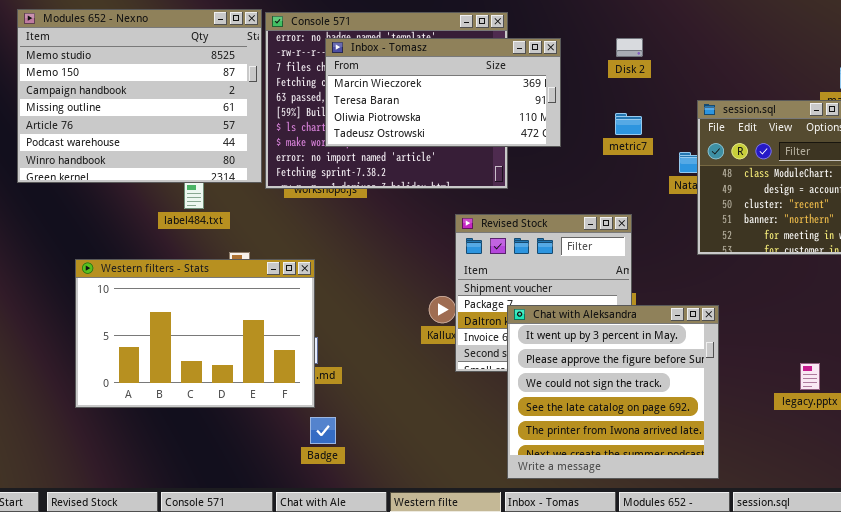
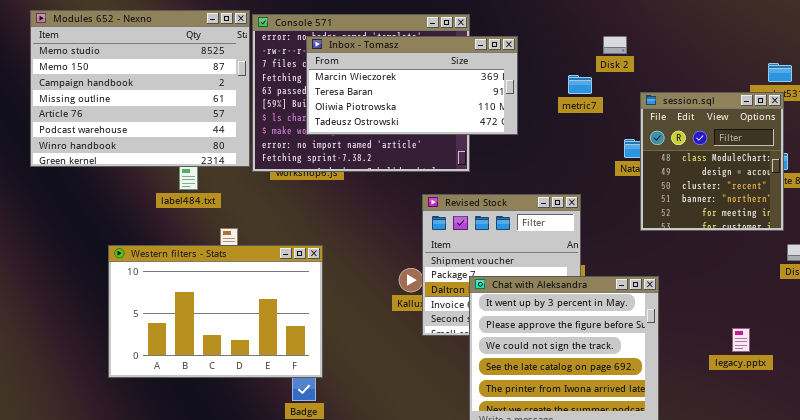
Disk 2: [616,38,643,57] -> [603,36,627,54], moved
metric7: [615,113,642,135] -> [568,75,592,94], moved
Western filters - Stats: [75,259,315,408] -> [108,245,323,378], moved

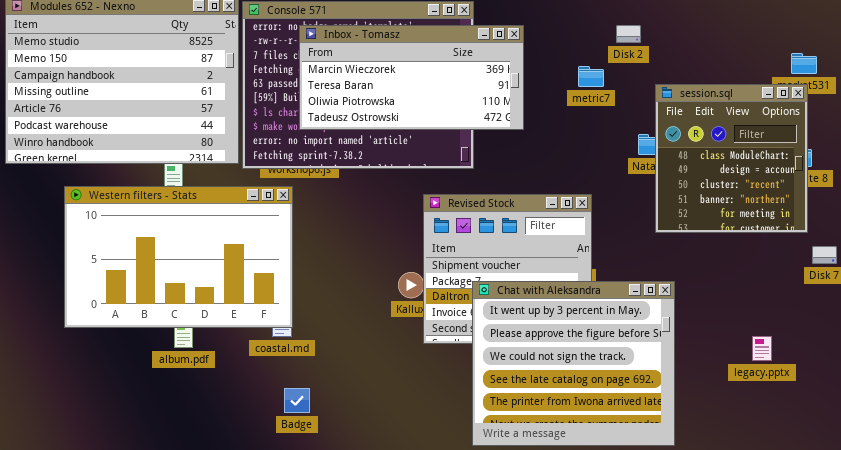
Western filters - Stats: [108,245,323,378] -> [64,186,293,328], moved

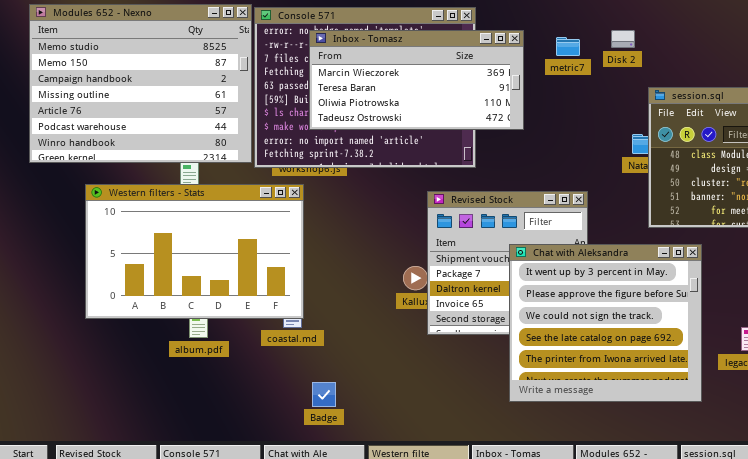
metric7: [578,66,604,87] -> [556,37,580,56], moved
Chat with Aleksandra: [472,281,675,446] -> [509,244,702,402], moved
Badge: [284,388,310,413] -> [312,382,336,407], moved

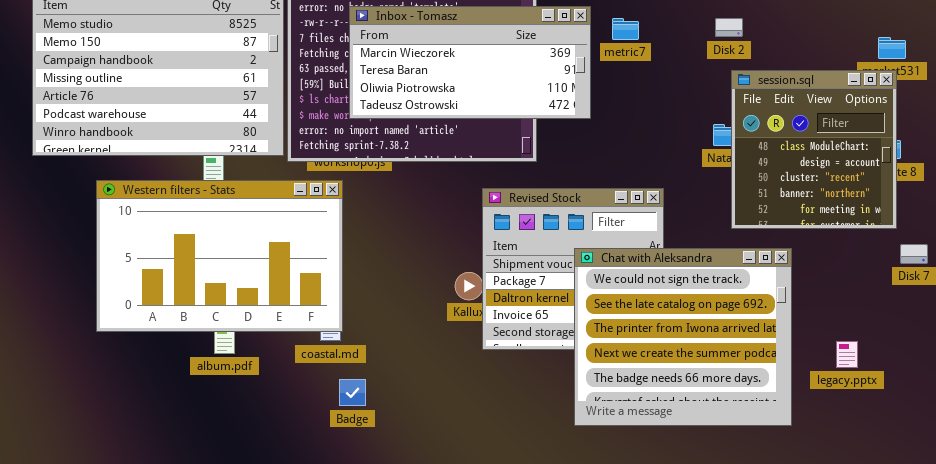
Disk 2: [611,30,635,48] -> [715,18,743,37], moved
metric7: [556,37,580,56] -> [612,18,639,40], moved
Chat with Aleksandra: [509,244,702,402] -> [574,248,792,426], scrolled down 2 rows
Badge: [312,382,336,407] -> [339,379,366,406], moved

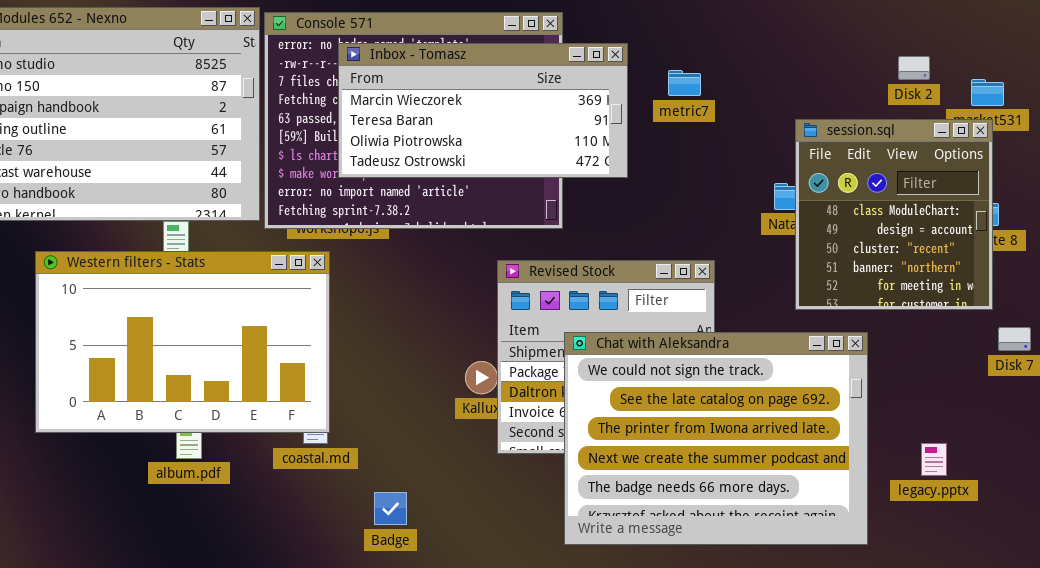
metric7: [612,18,639,40] -> [668,70,701,96], moved
Disk 2: [715,18,743,37] -> [898,56,930,80], moved
Chat with Aleksandra: [574,248,792,426] -> [564,332,868,545], resized
Badge: [339,379,366,406] -> [374,492,407,525], moved

